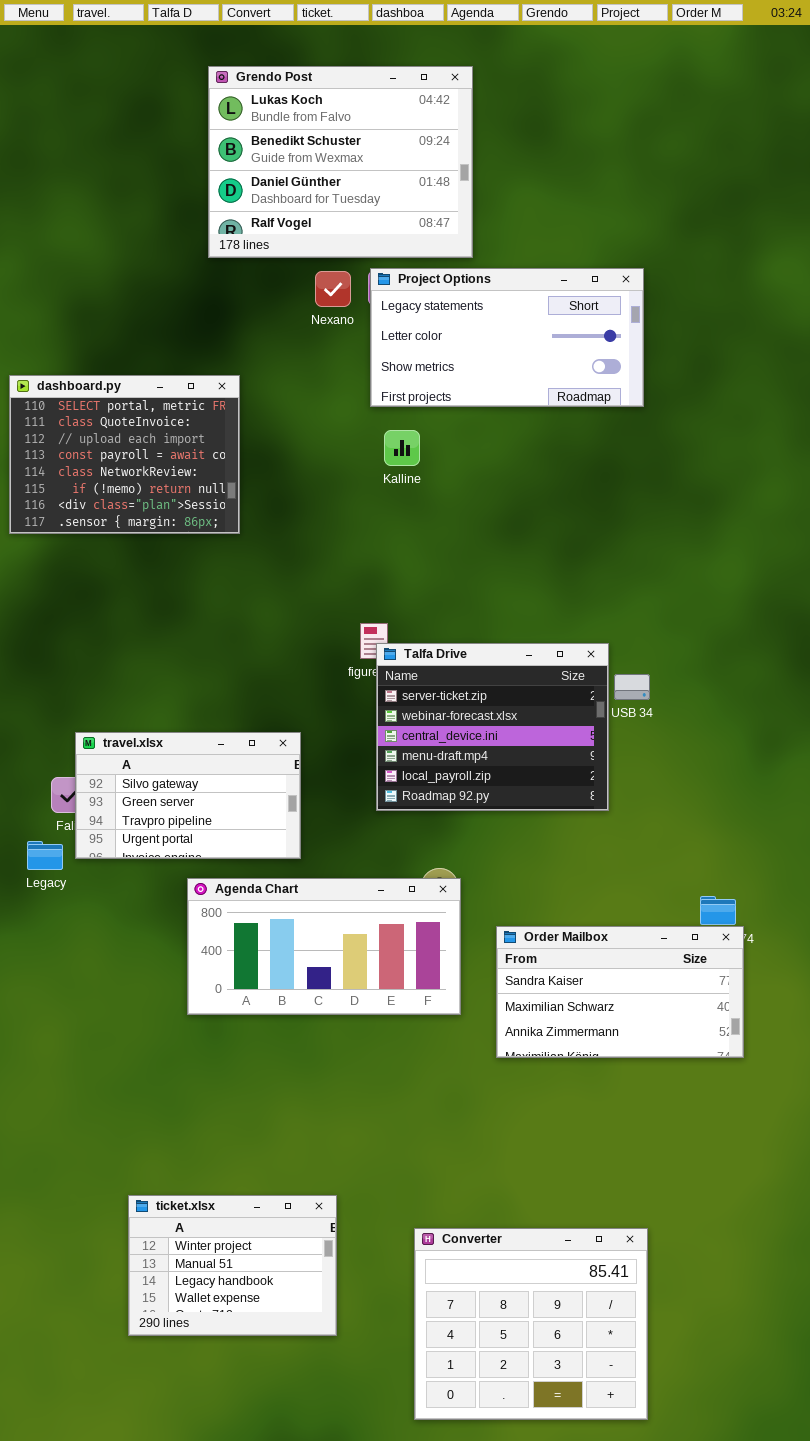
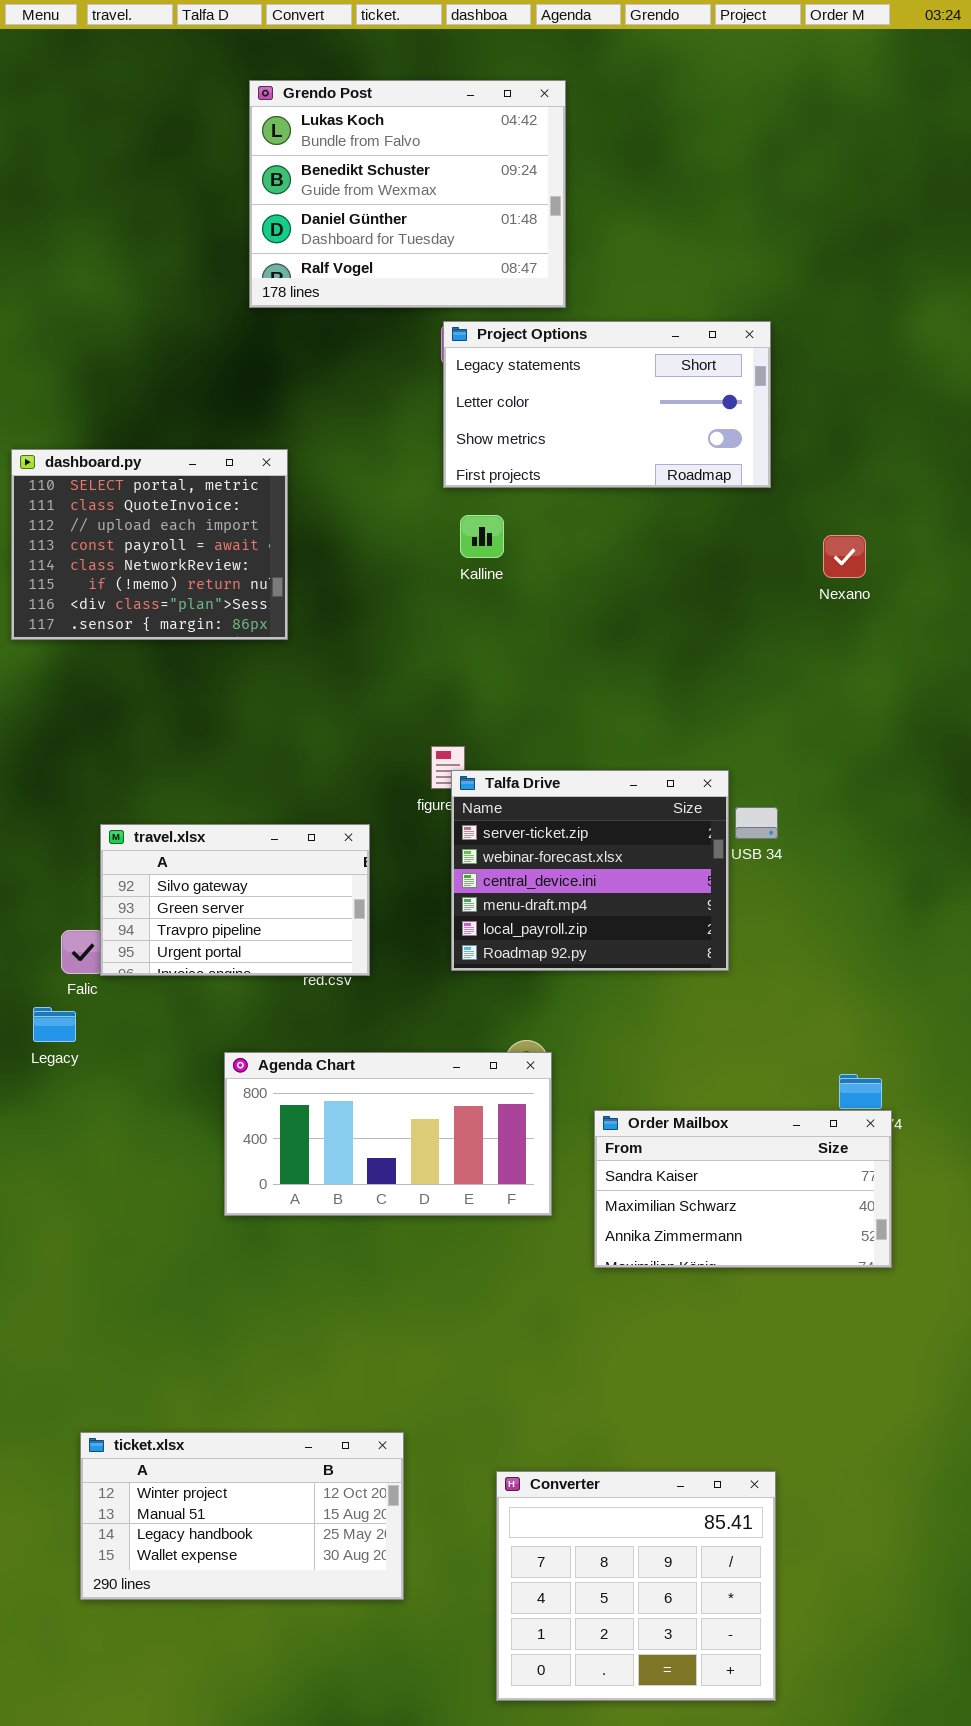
Nexano: [315,271,351,307] -> [823,535,866,578], moved
travel.xlsx: [75,732,301,859] -> [100,824,370,976], moved
ticket.xlsx: [128,1195,337,1336] -> [80,1432,404,1600], resized

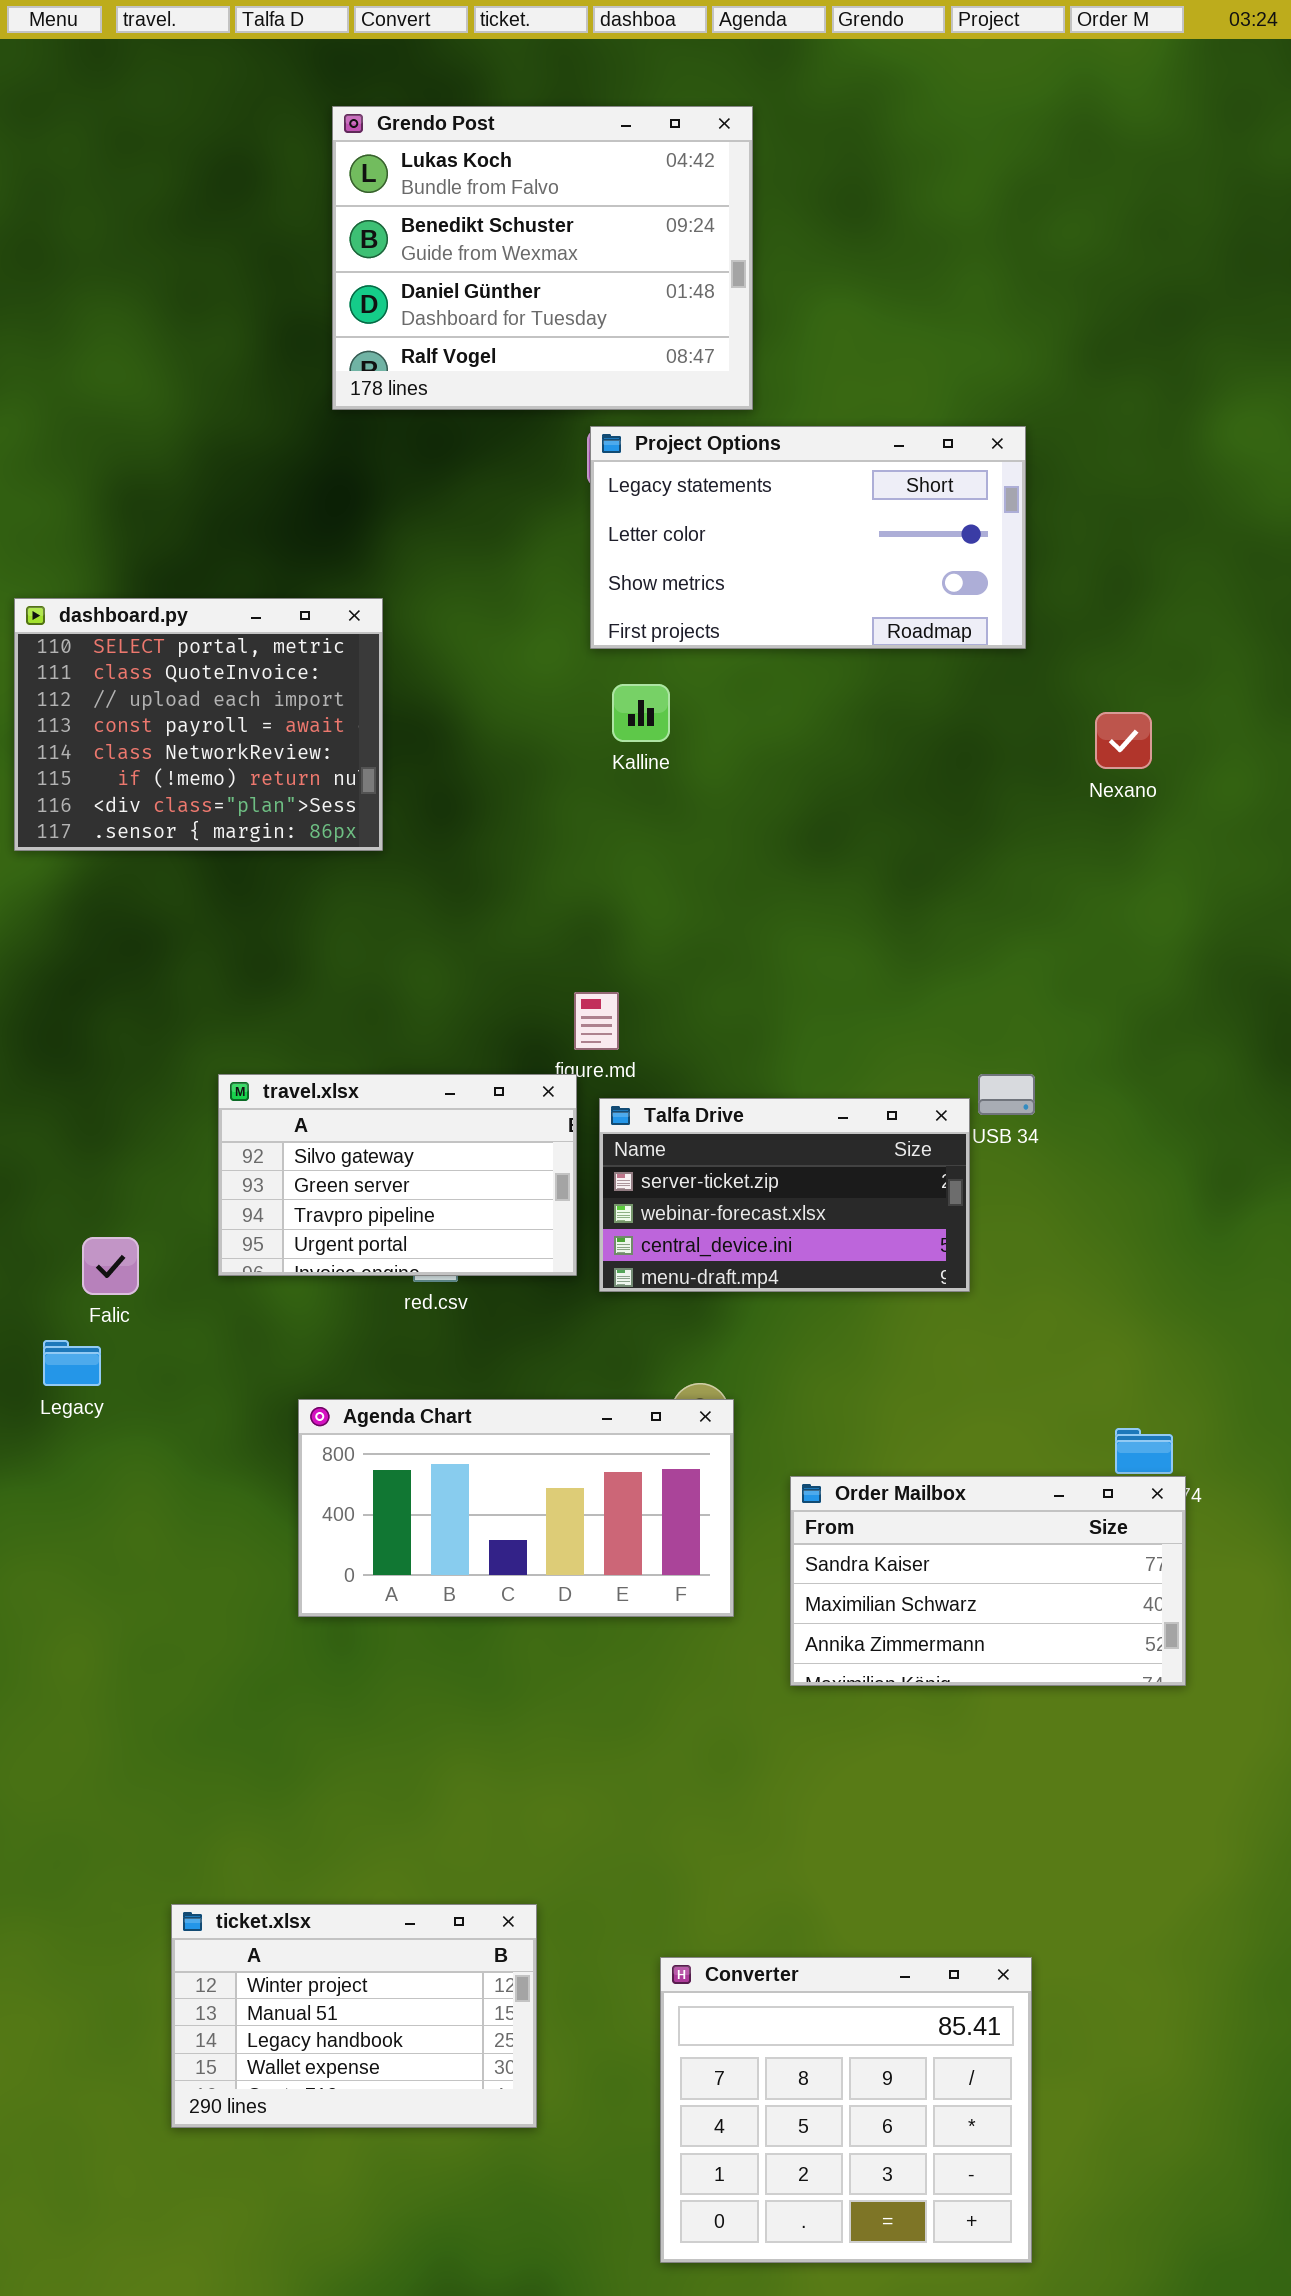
Talfa Drive: [451,770,729,971] -> [599,1098,970,1292], resized
travel.xlsx: [100,824,370,976] -> [218,1074,577,1276], moved
ticket.xlsx: [80,1432,404,1600] -> [171,1904,537,2128], resized

